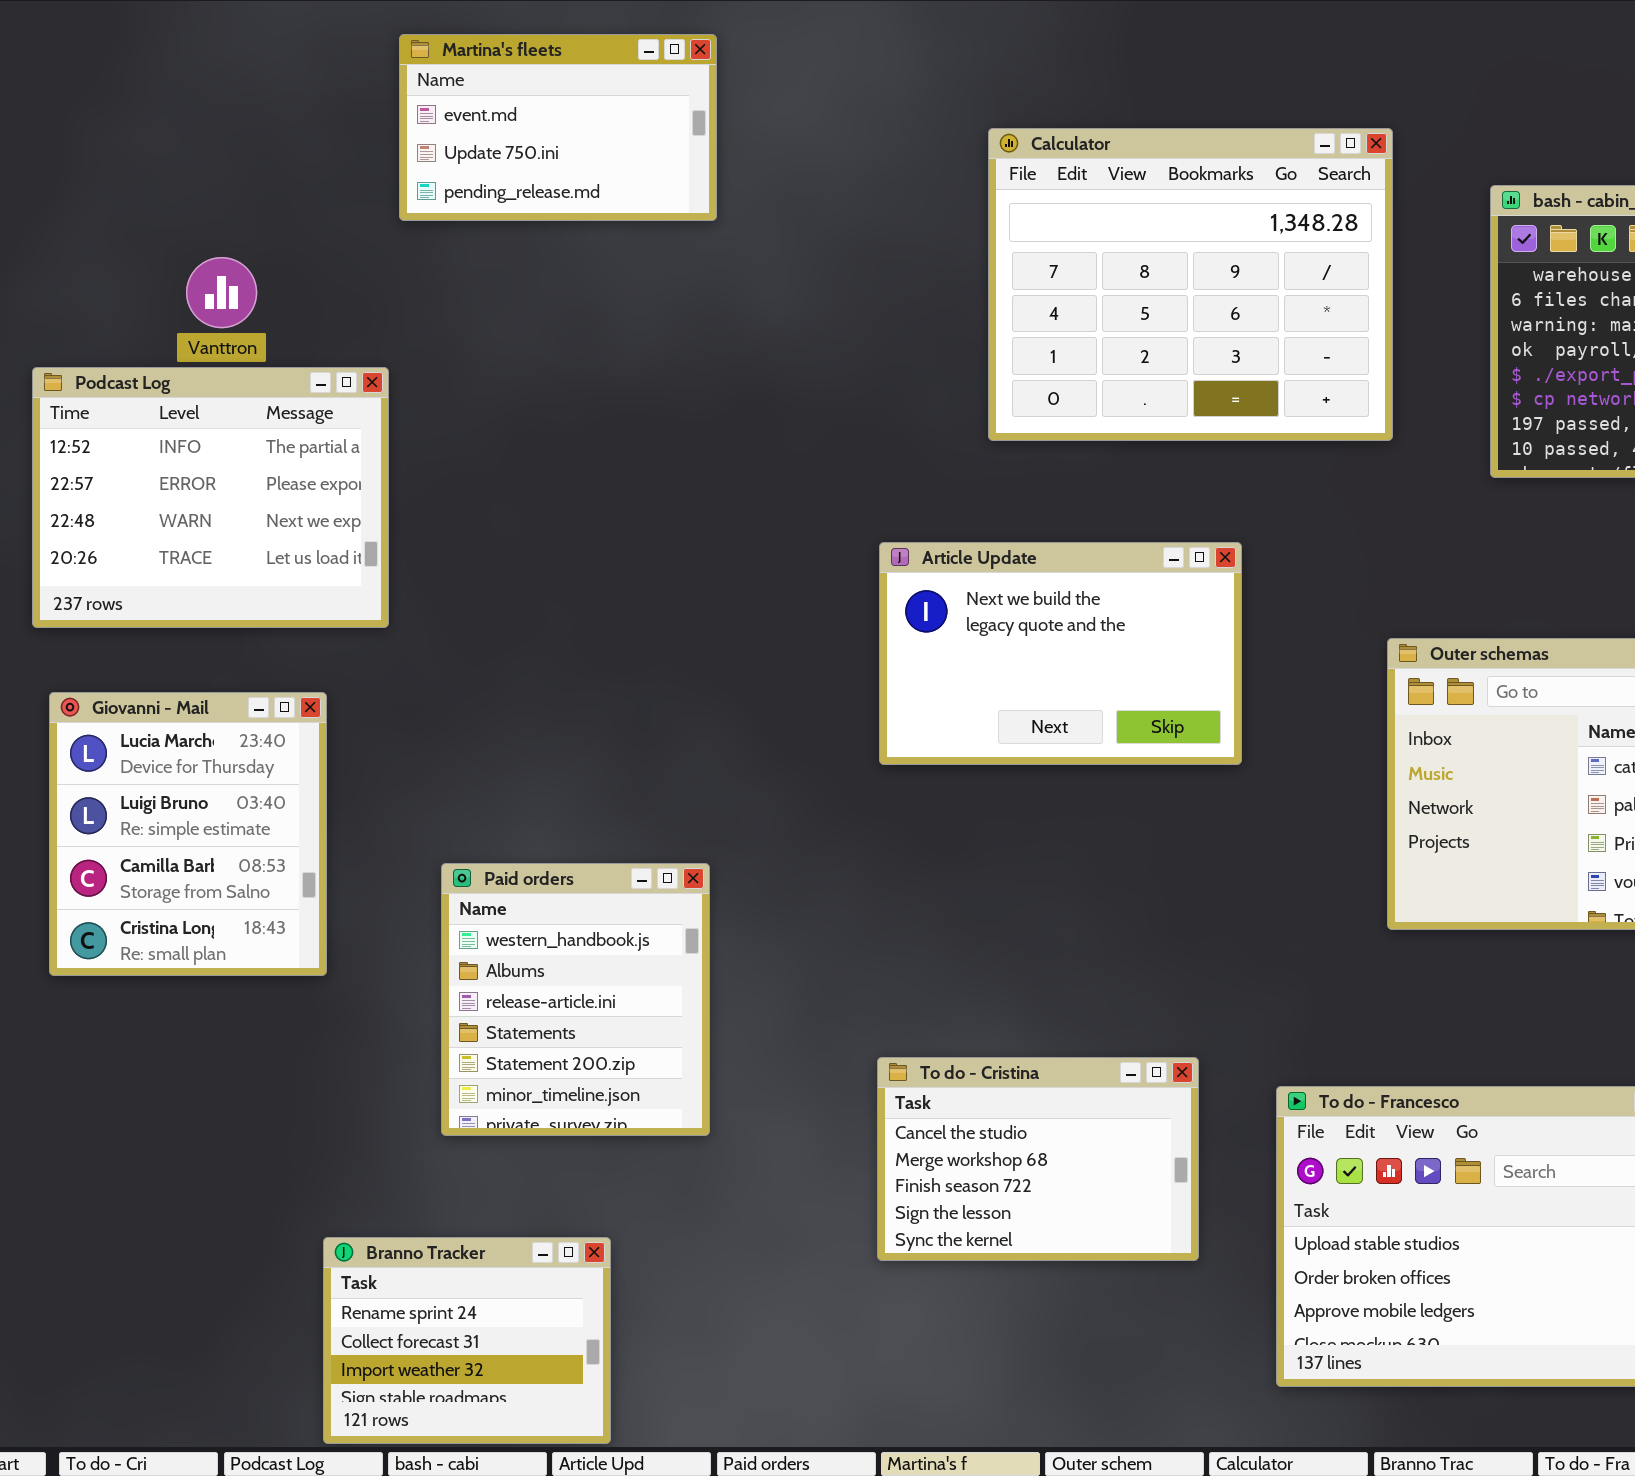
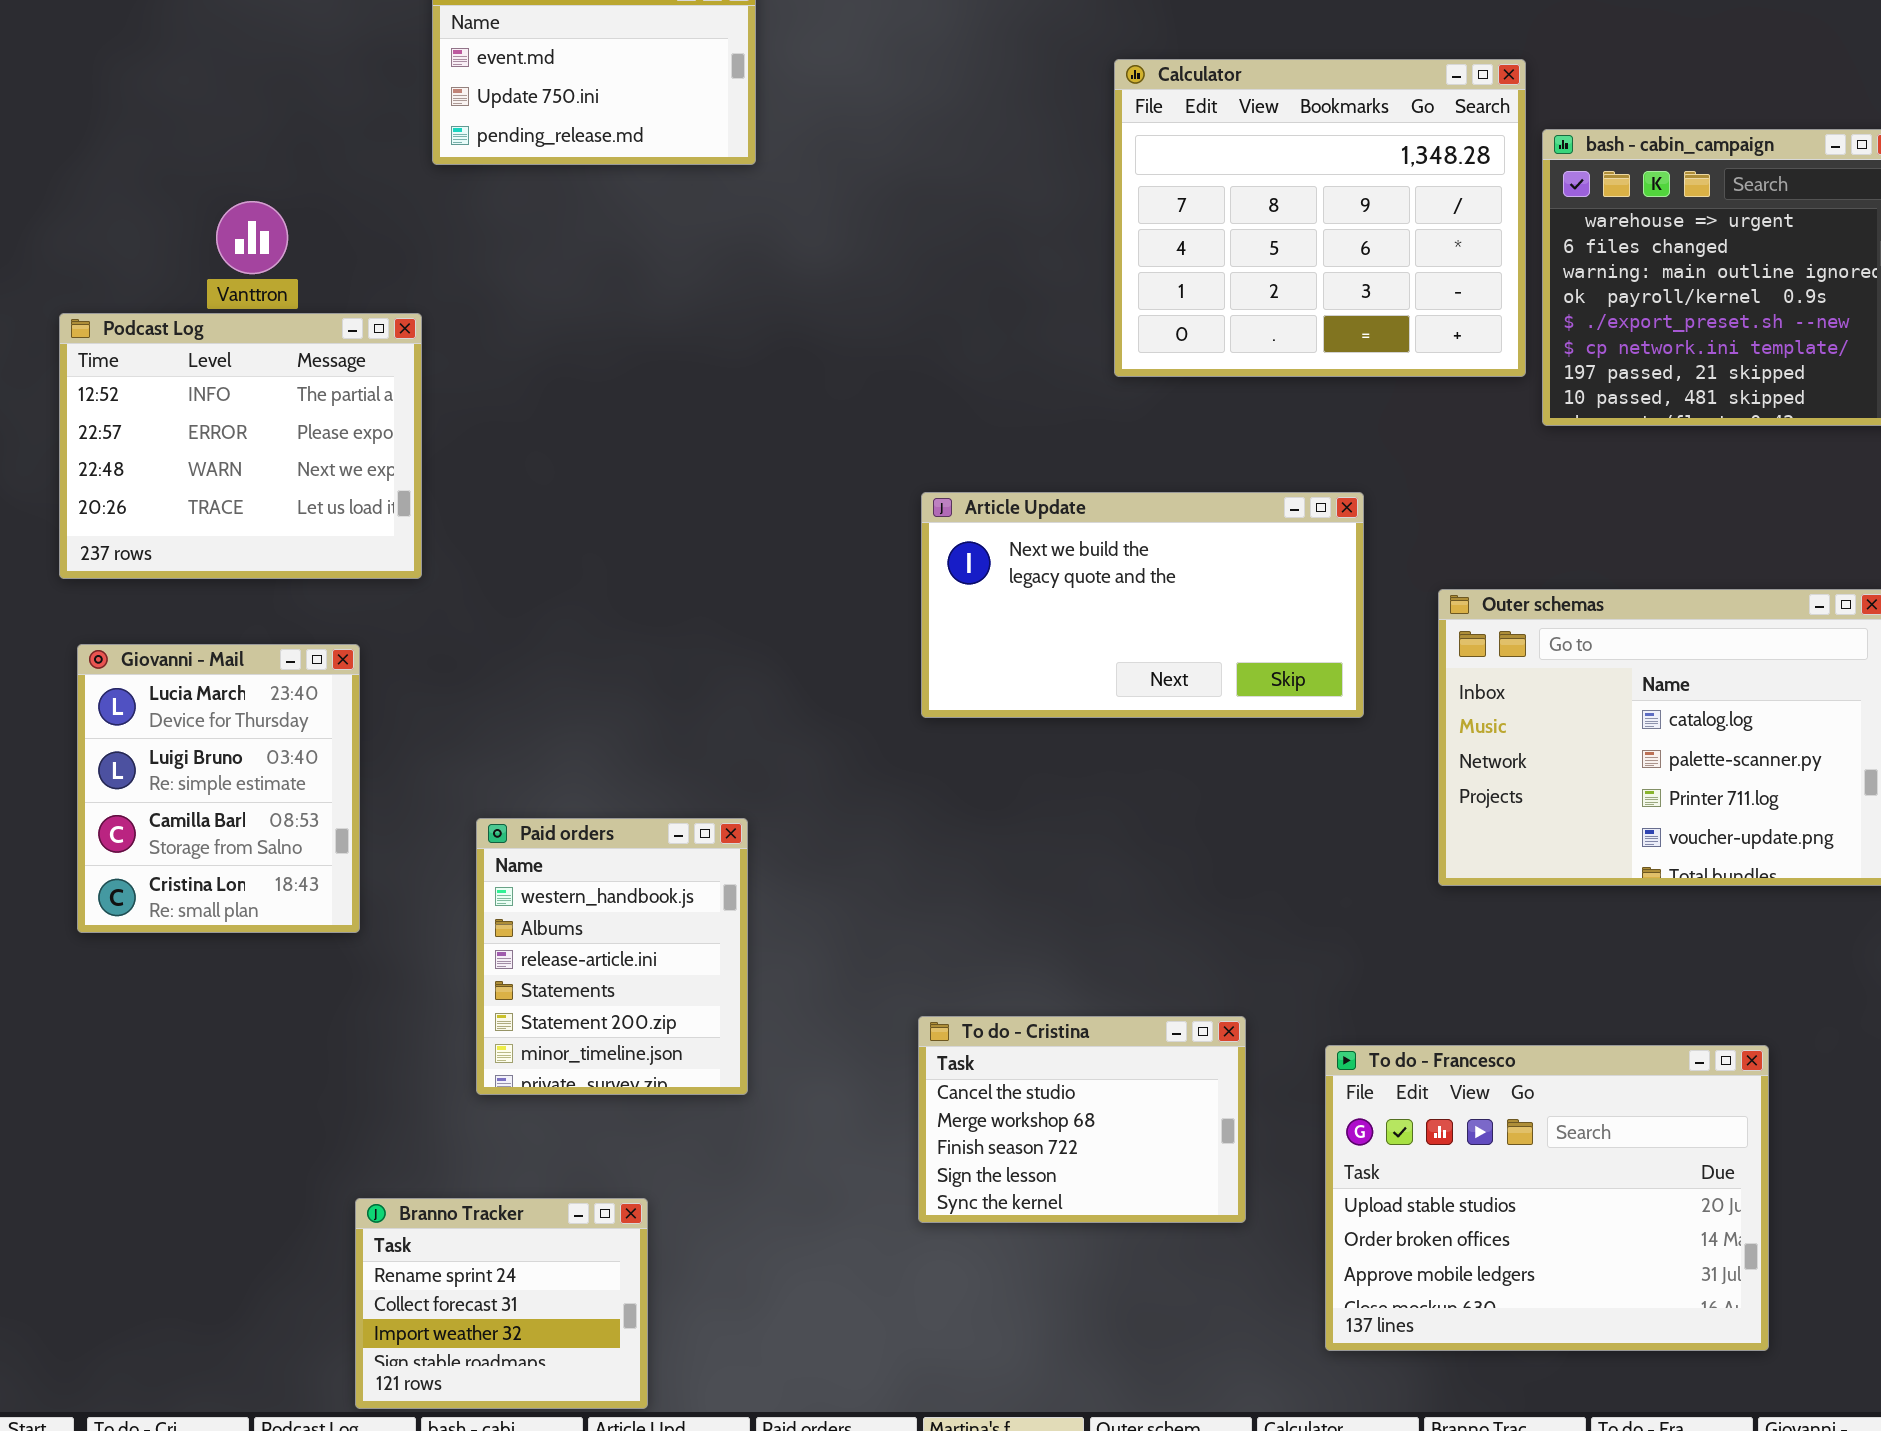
Calculator: [988,128,1393,441] -> [1114,59,1526,377], moved
Article Update: [879,542,1242,765] -> [921,492,1364,718], resized

